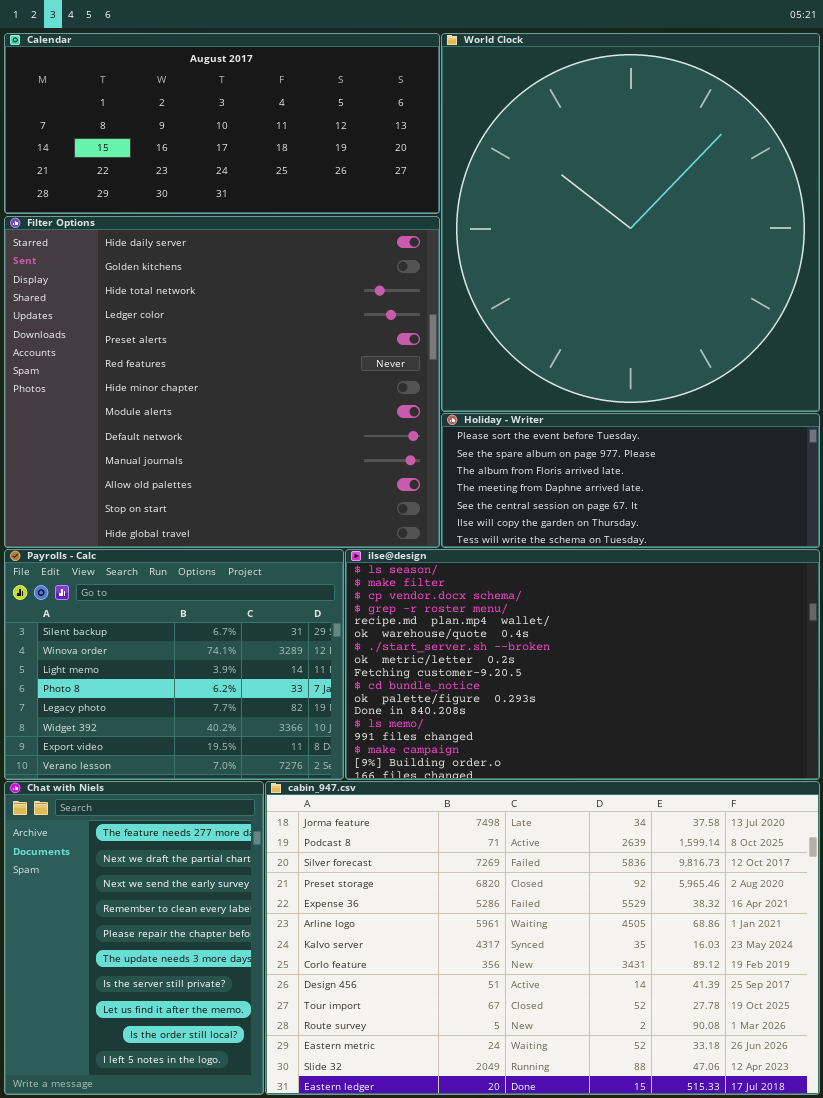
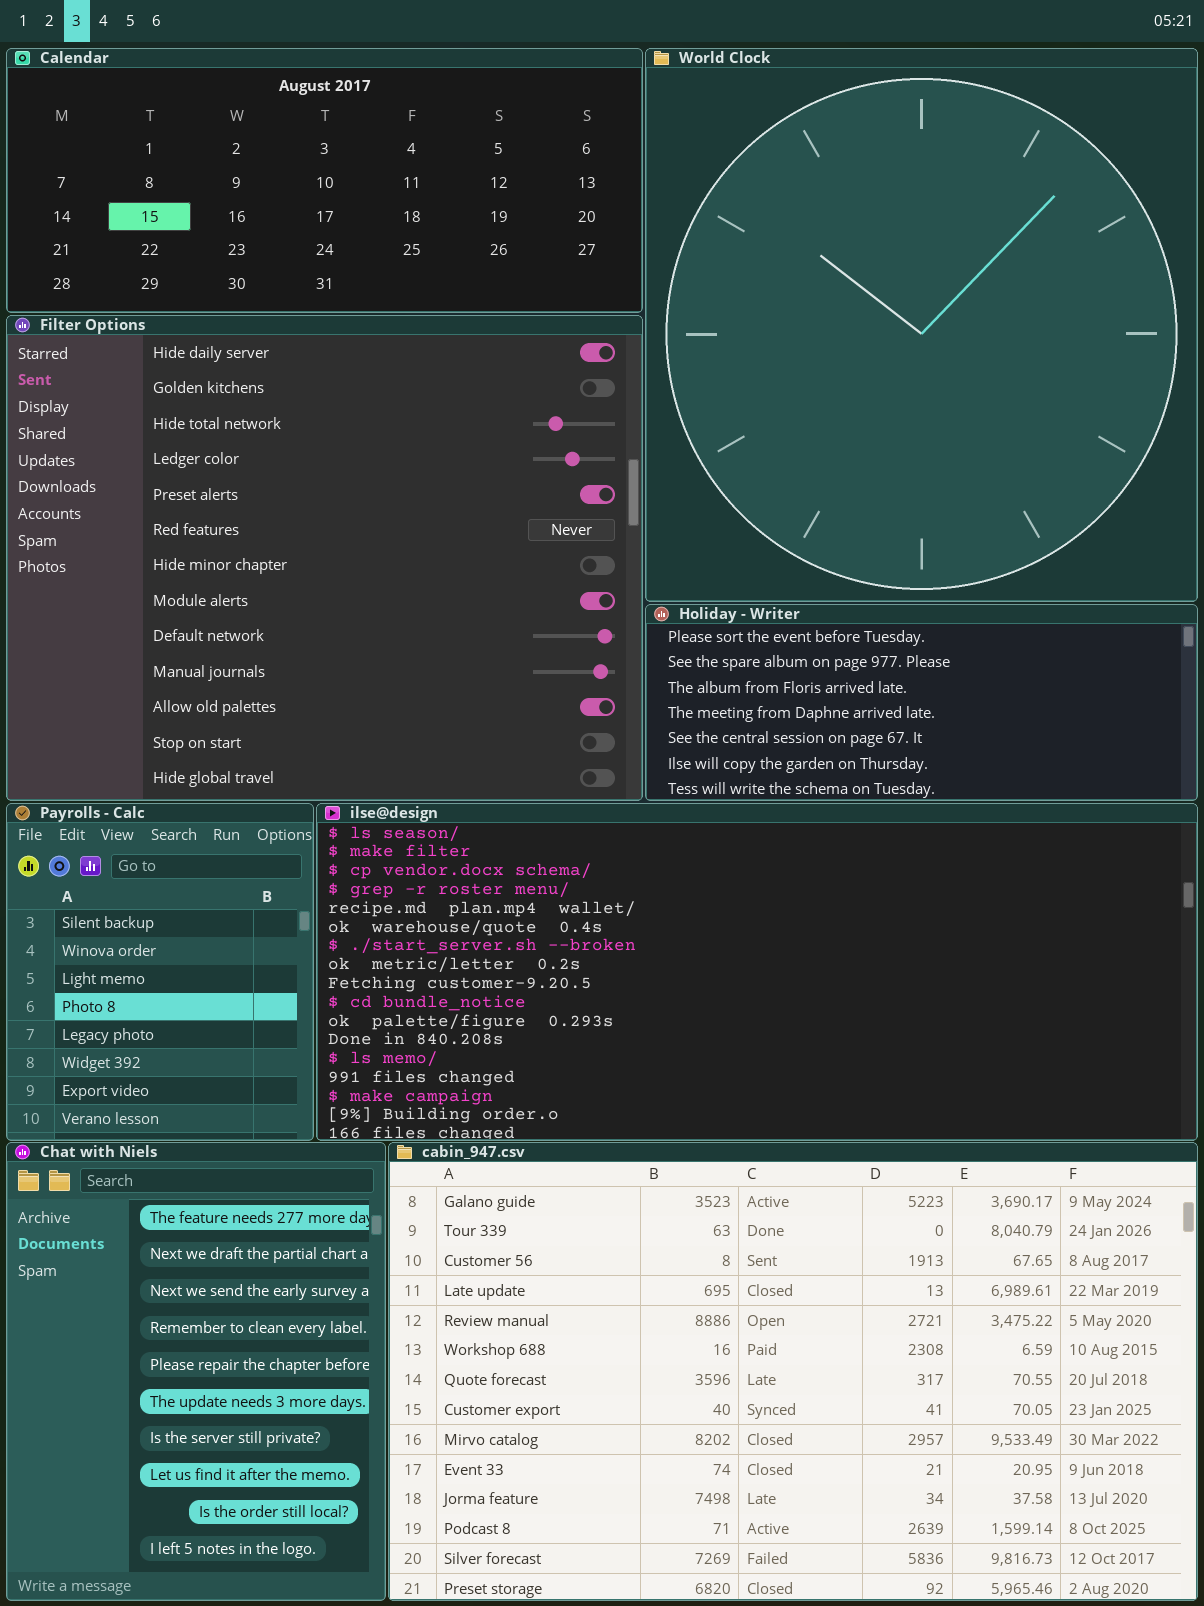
Payrolls - Calc: [4,549,344,780] -> [6,803,314,1141], resized
ilse@design: [345,549,820,780] -> [316,803,1198,1141], resized
cabin_947.csv: [265,781,820,1095] -> [388,1142,1198,1601], scrolled up 10 rows

